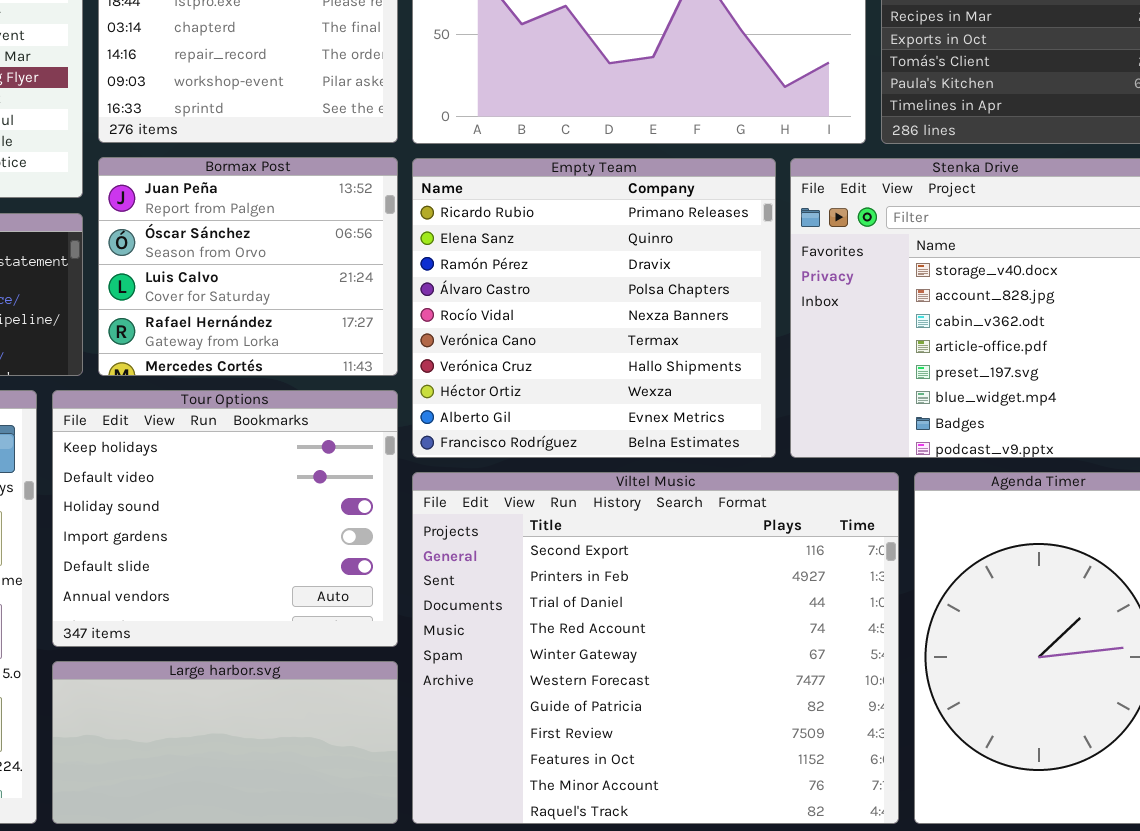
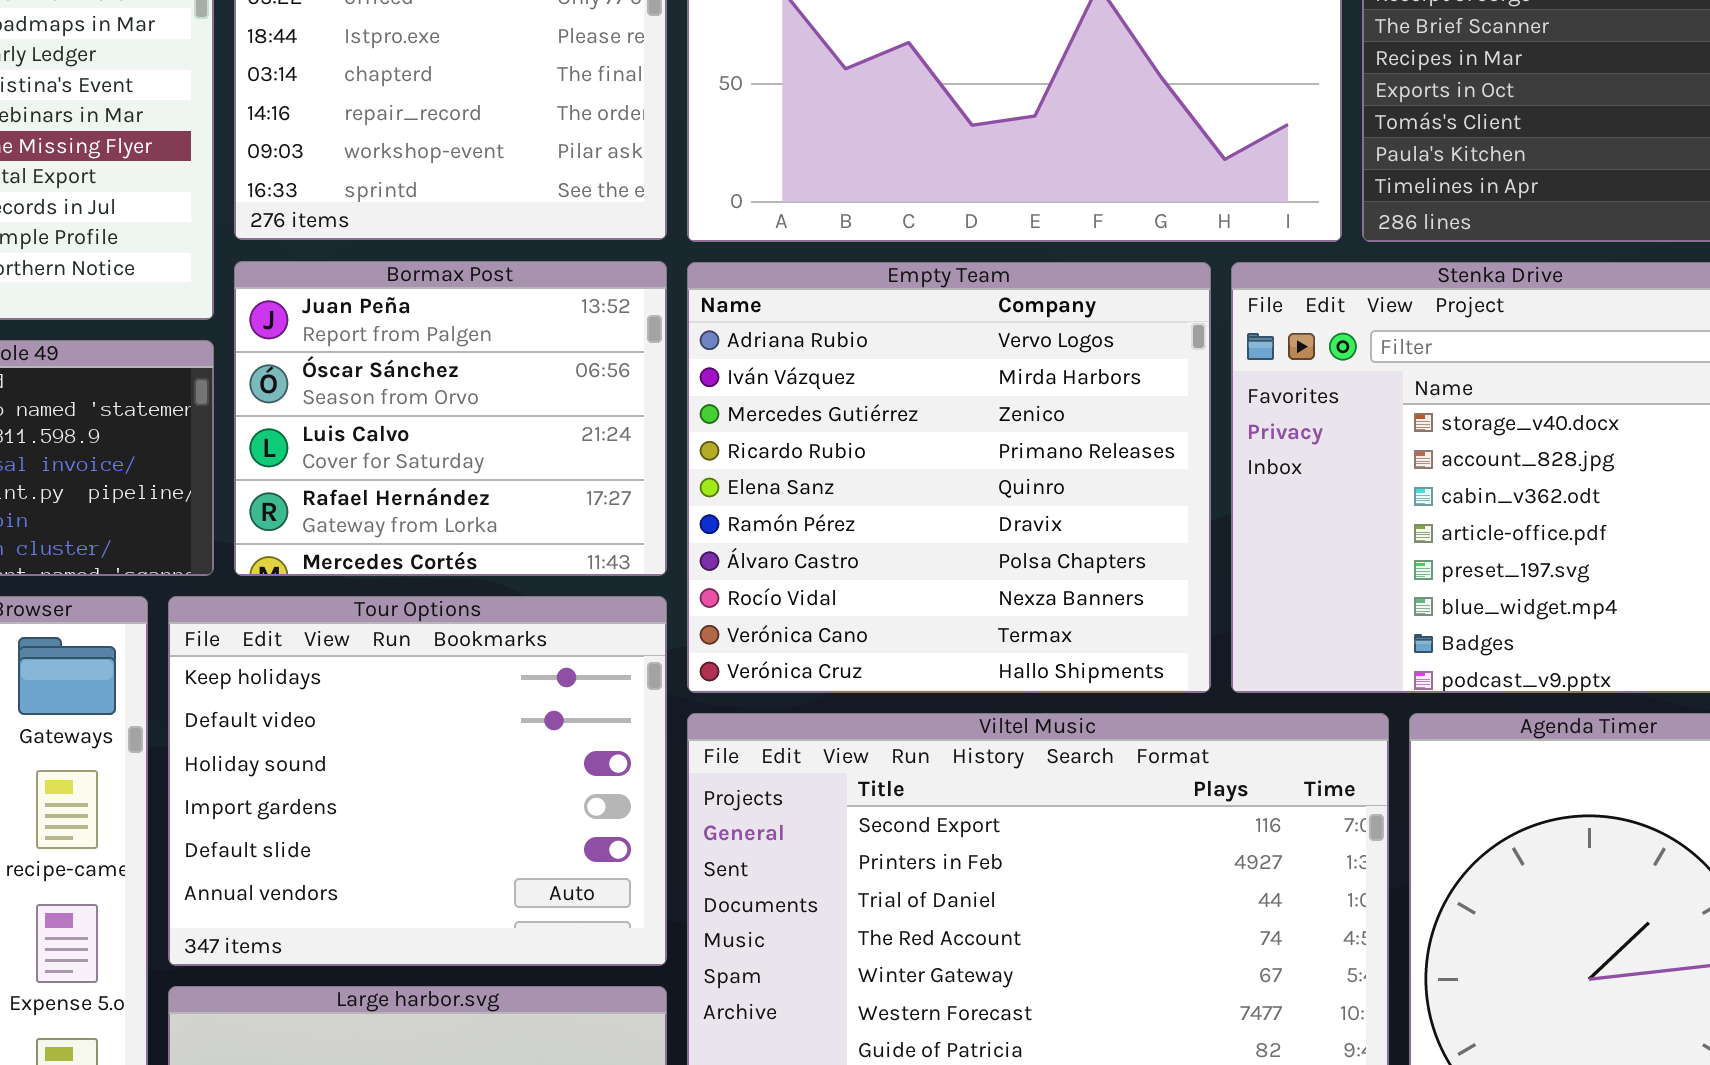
Empty Team: [412,158,776,458] -> [687,262,1211,693], scrolled up 3 rows

